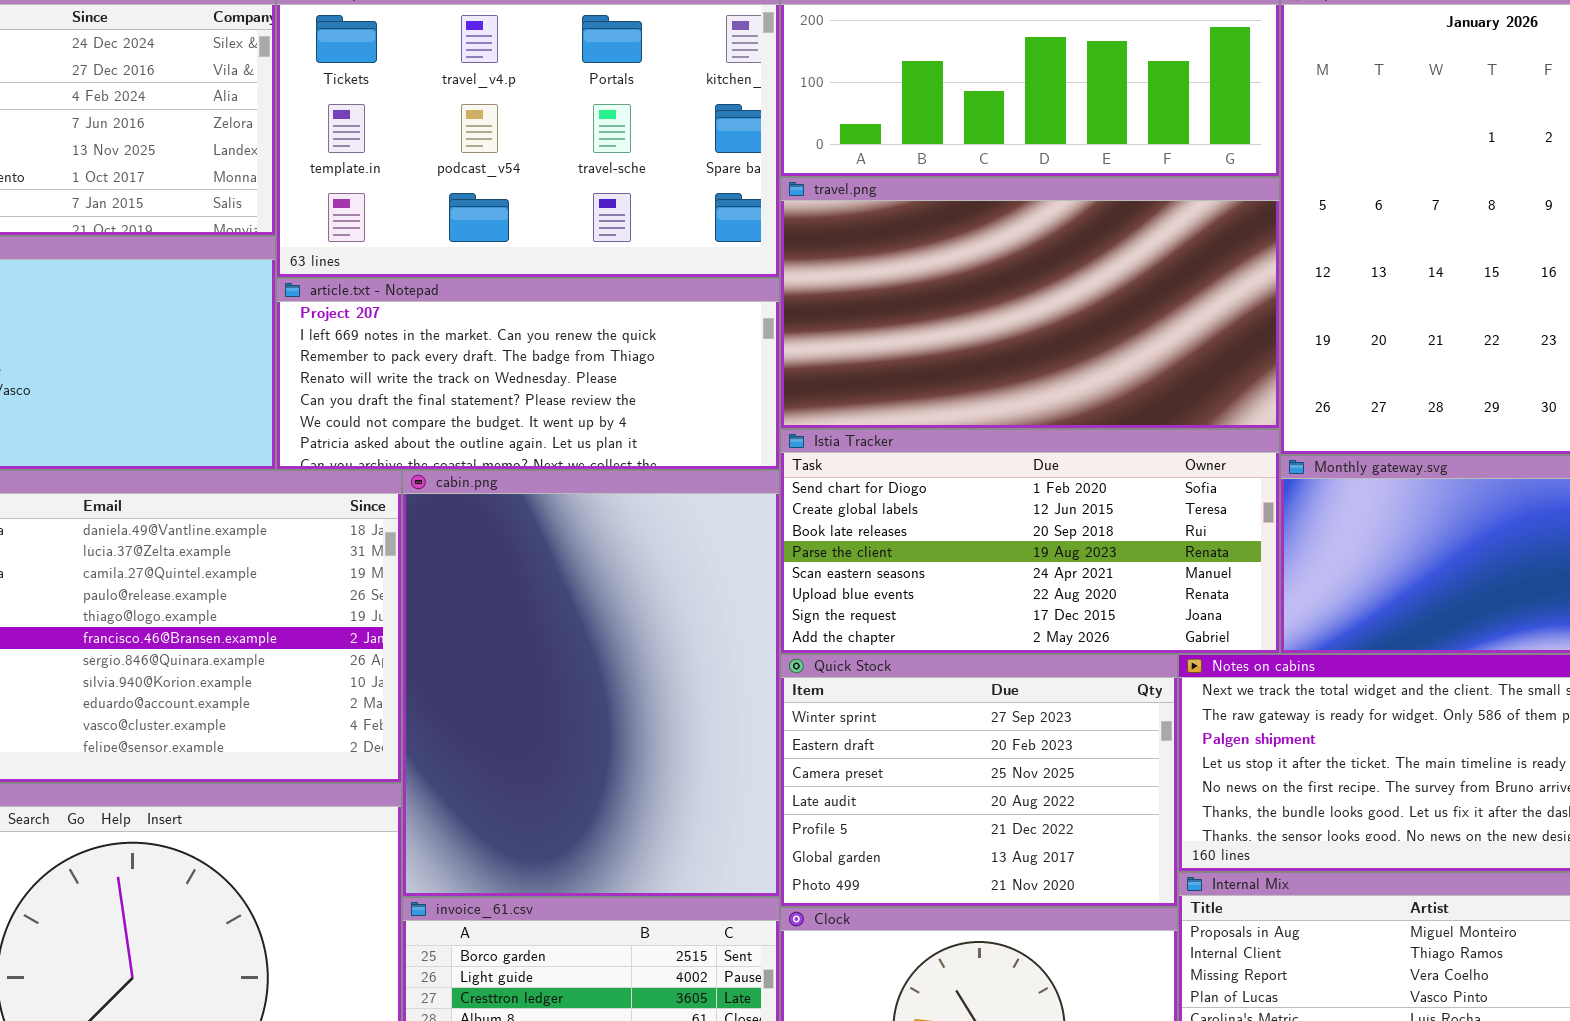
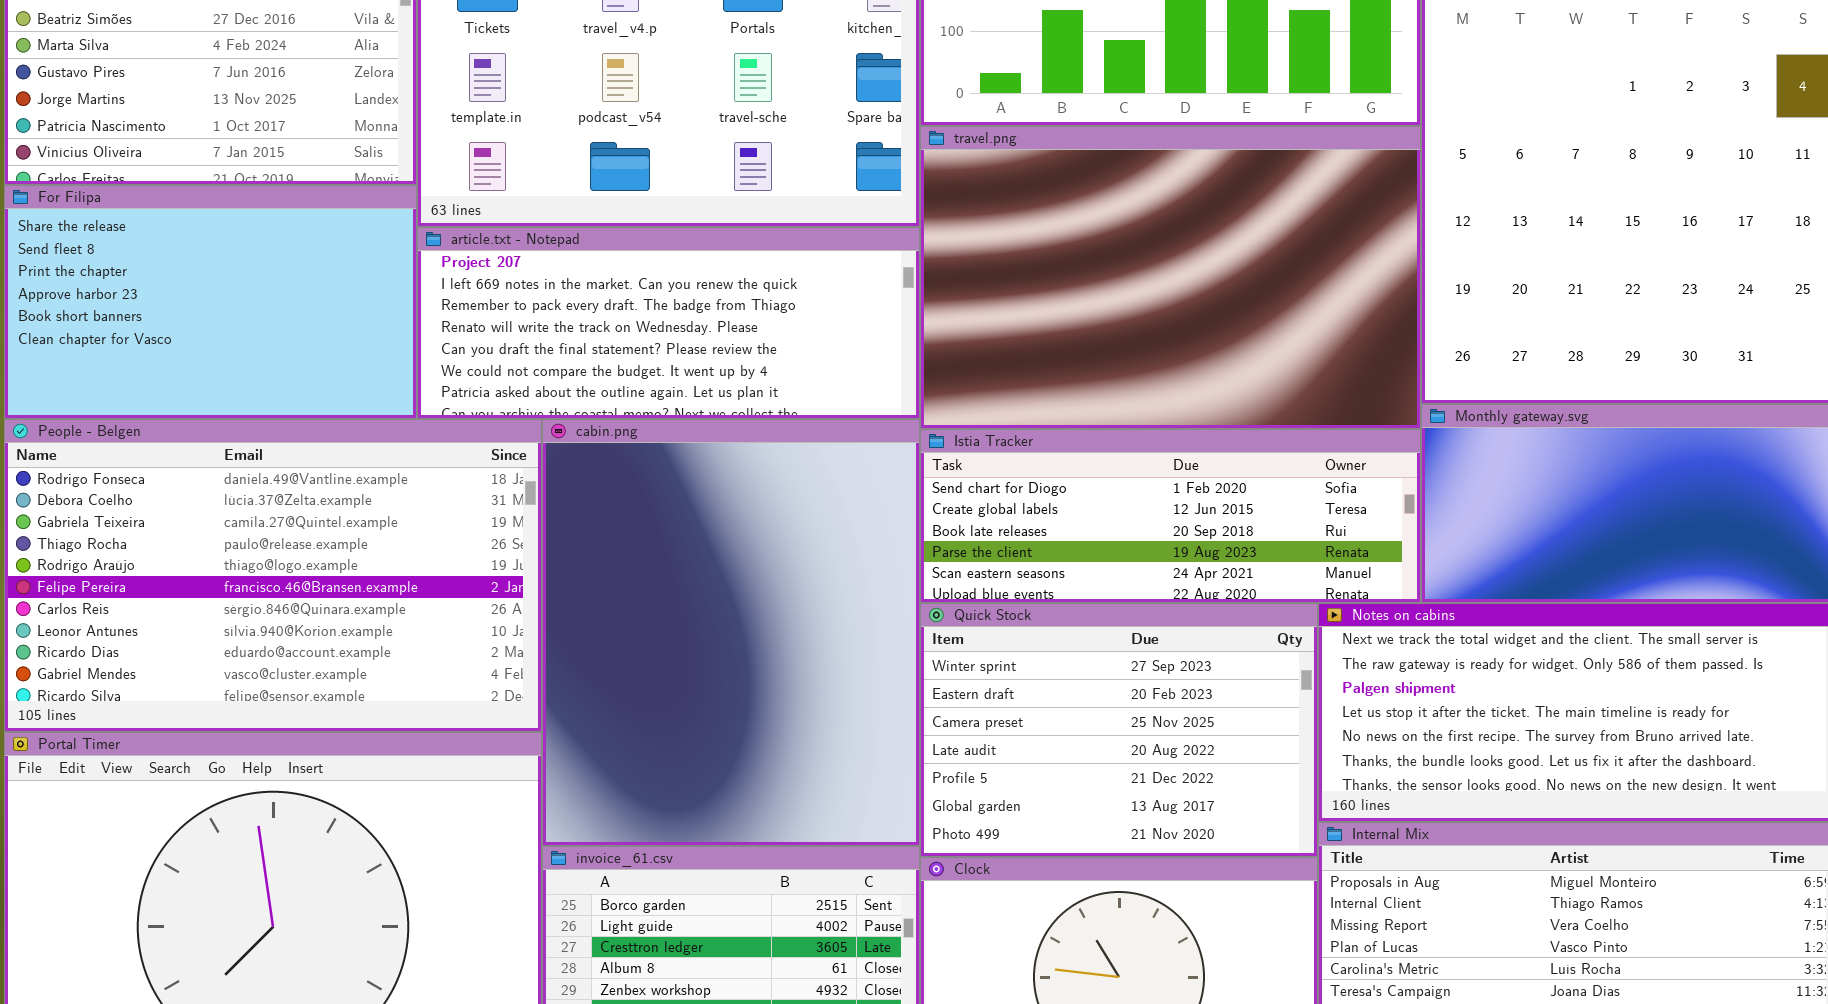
travel.png: [780,177,1280,429] -> [920,126,1421,429], resized
Istia Tracker: [780,429,1280,654] -> [920,429,1421,603], resized

